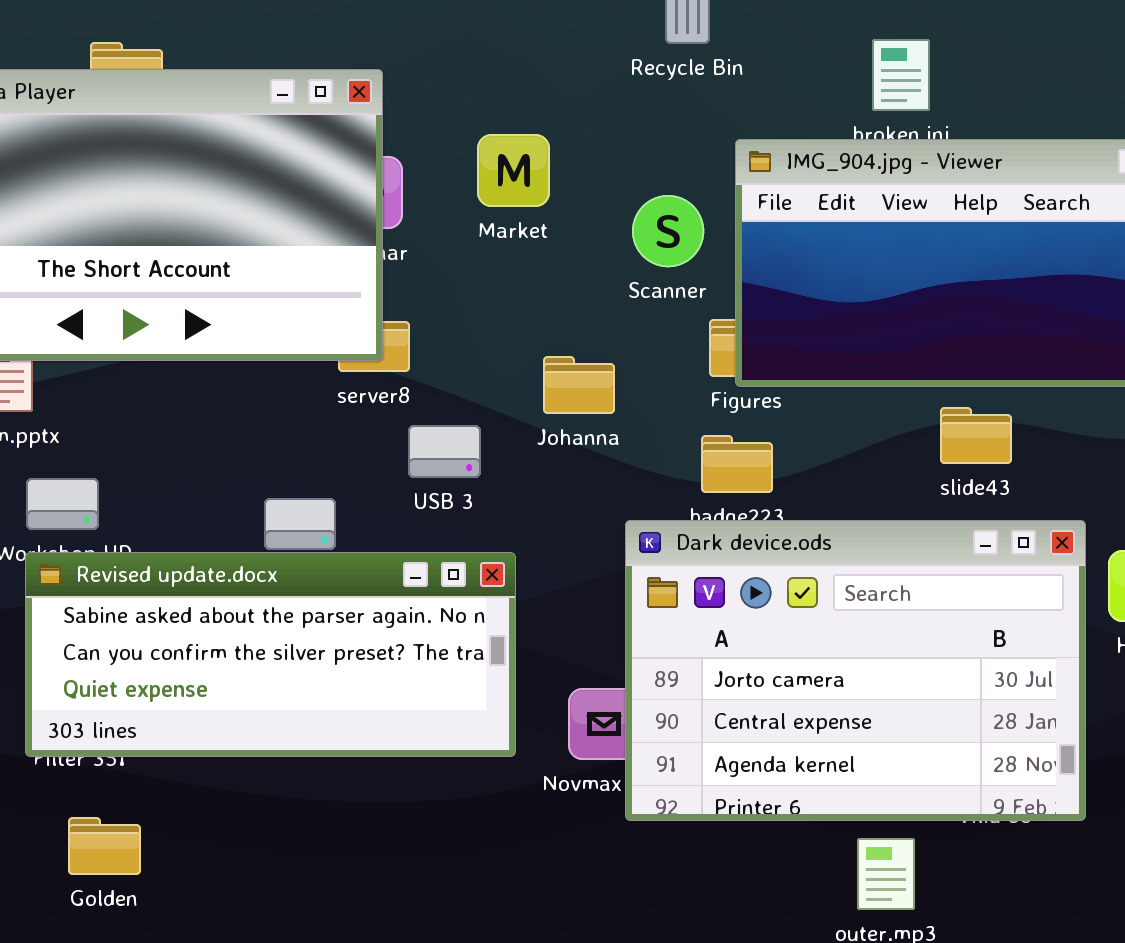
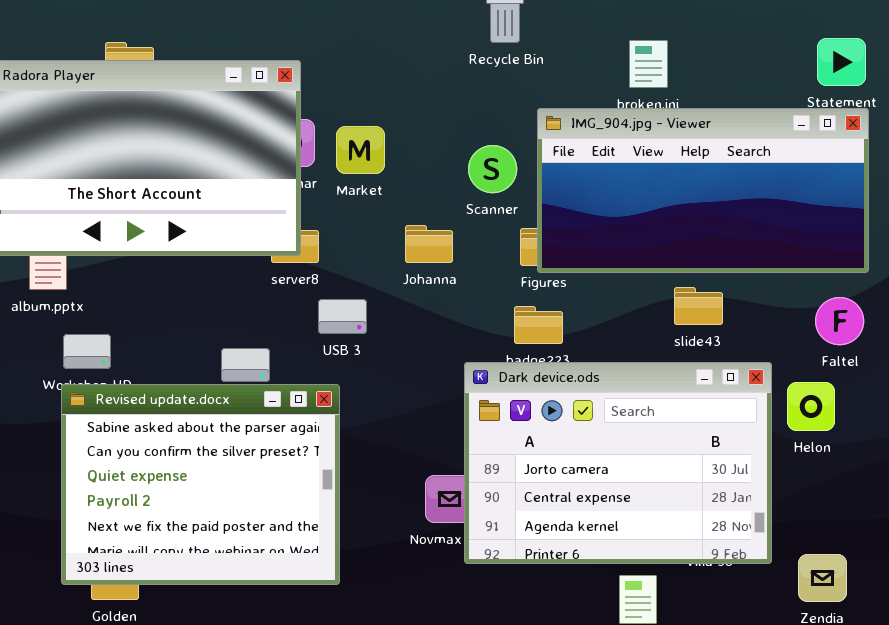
Market: [477,134,550,207] -> [336,126,385,174], moved
Johanna: [543,356,615,414] -> [405,225,453,263], moved
Revised update.docx: [25,552,516,757] -> [61,384,340,585], resized

